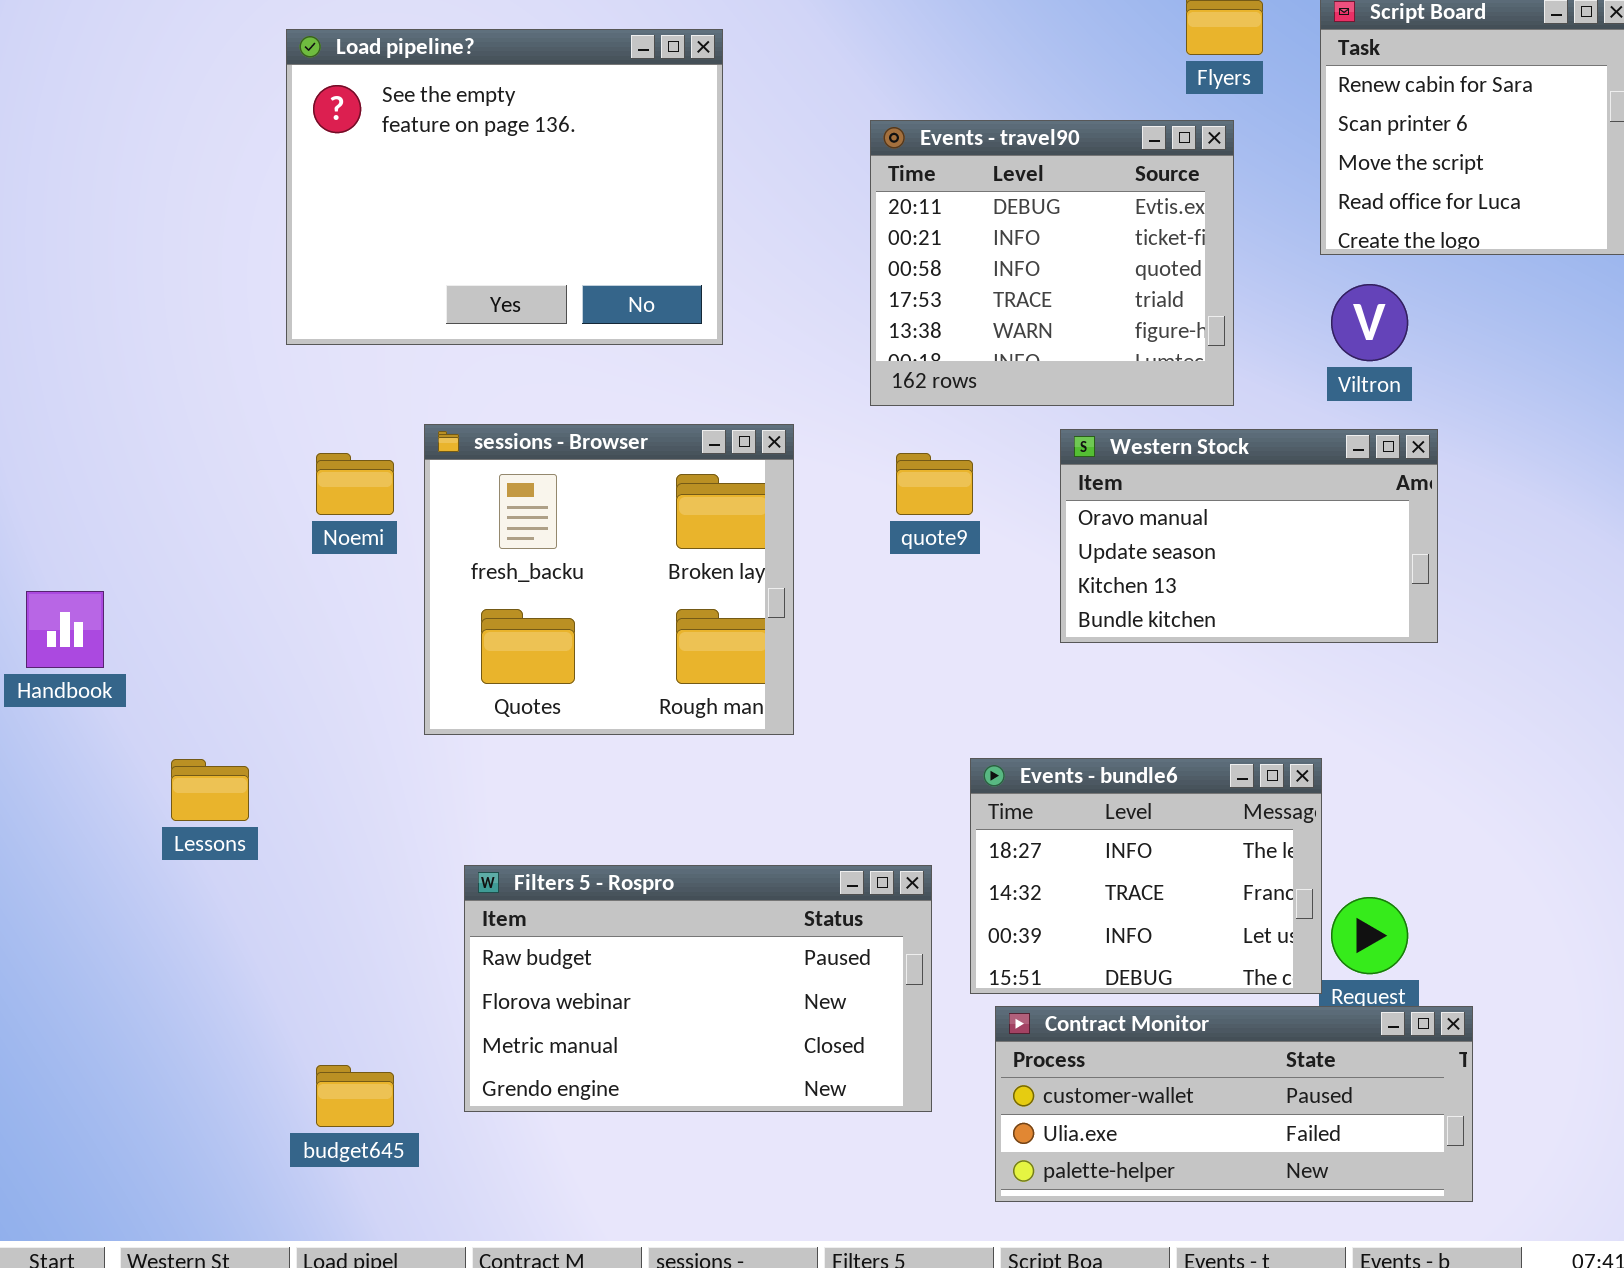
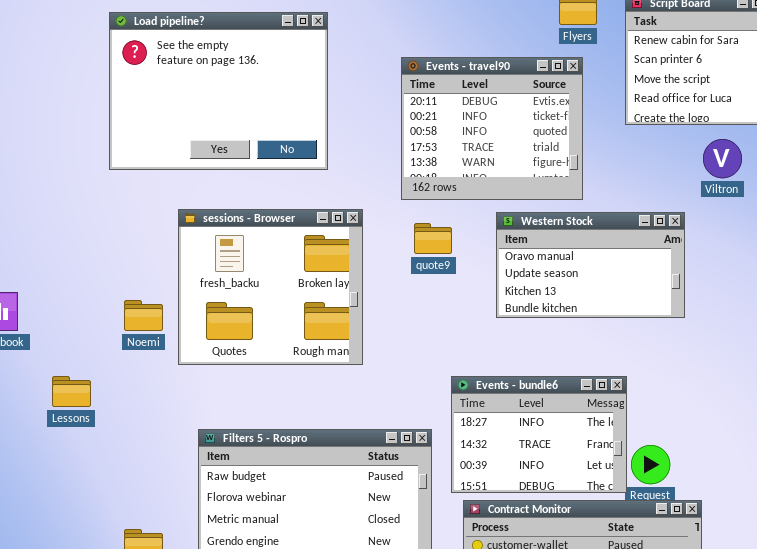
Viltron: [1331,284,1408,361] -> [703,139,742,178], moved
Noemi: [316,453,394,515] -> [124,300,163,331], moved

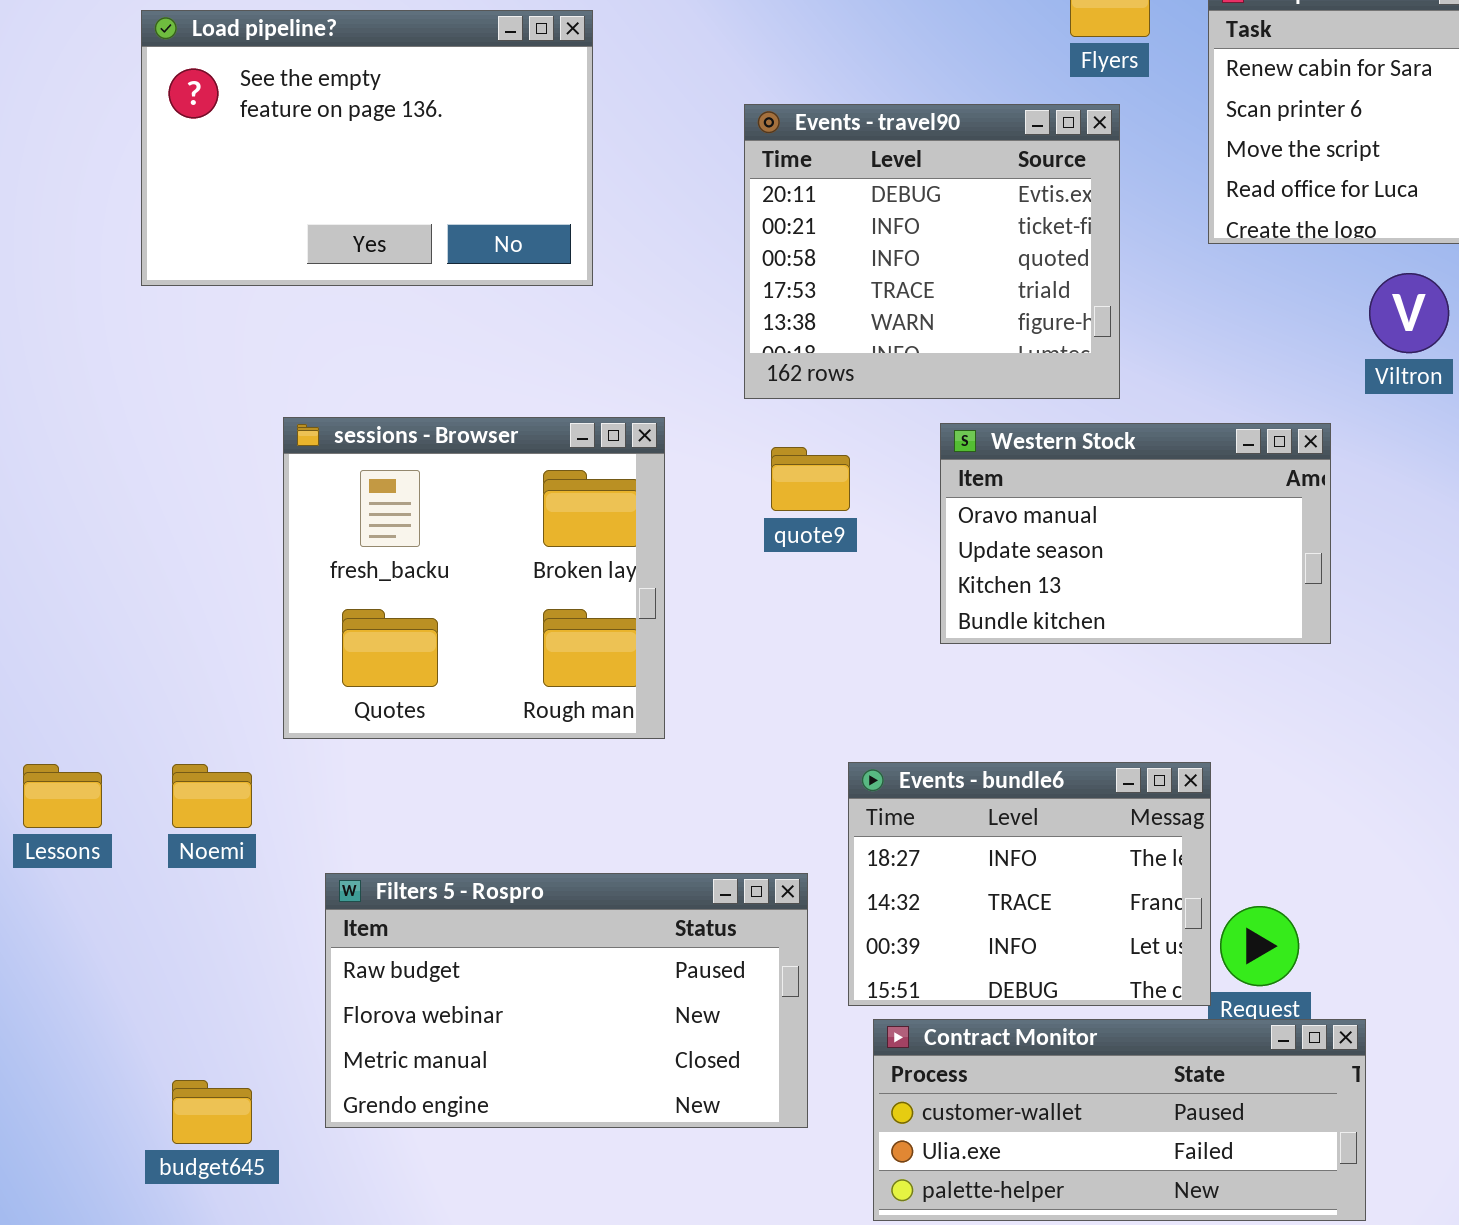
Load pipeline?: [109,12,328,170] -> [141,10,593,286], resized
Noemi: [124,300,163,331] -> [172,764,252,828], moved

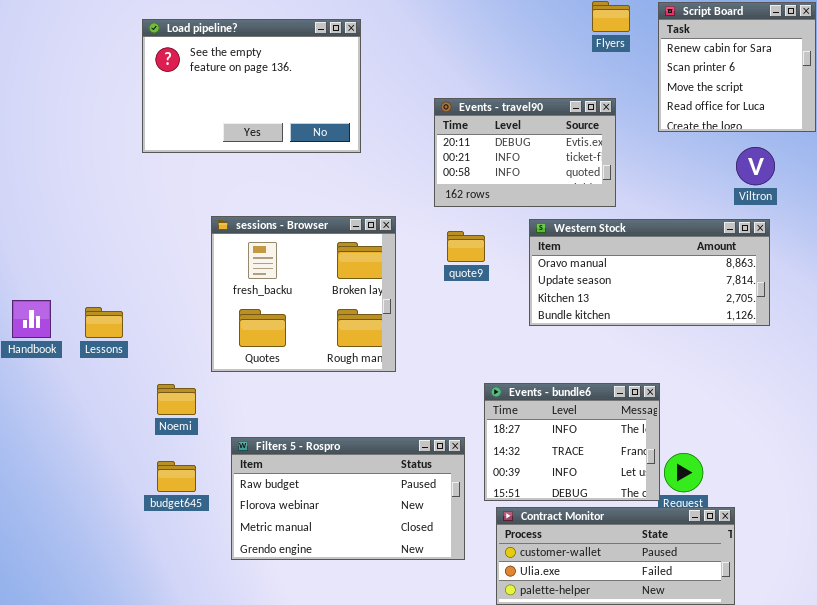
Events - travel90: [744,104,1120,399] -> [434,98,616,207], resized
Western Stock: [940,423,1331,644] -> [529,219,770,326], resized
Lessons: [23,764,102,828] -> [85,307,123,338], moved
budget645: [172,1080,252,1144] -> [157,461,196,492], moved

